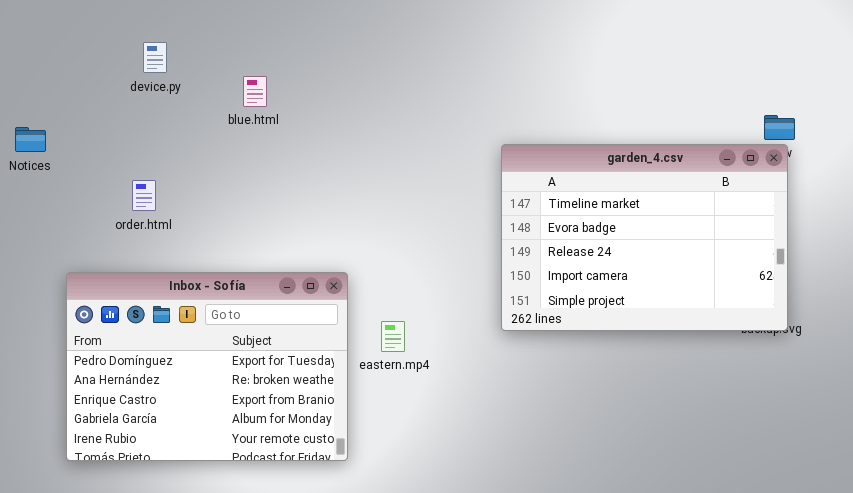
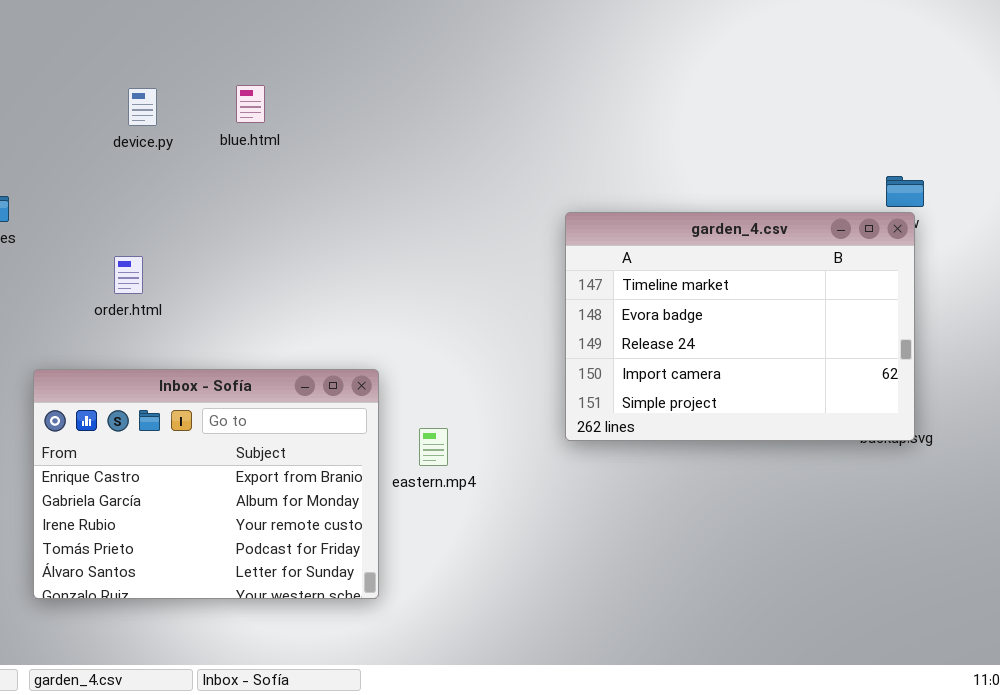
blue.html: [243,76,267,107] -> [236,85,265,123], moved
Inbox - Sofía: [66,272,348,461] -> [33,369,379,599], scrolled down 2 rows

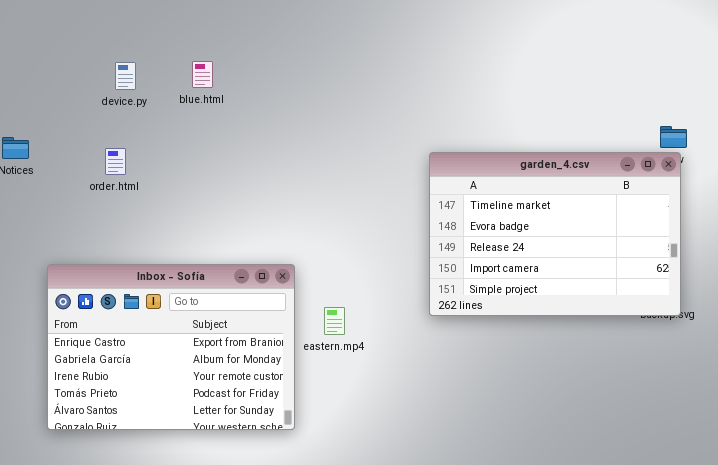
order.html: [114,256,143,294] -> [105,148,126,175], moved

